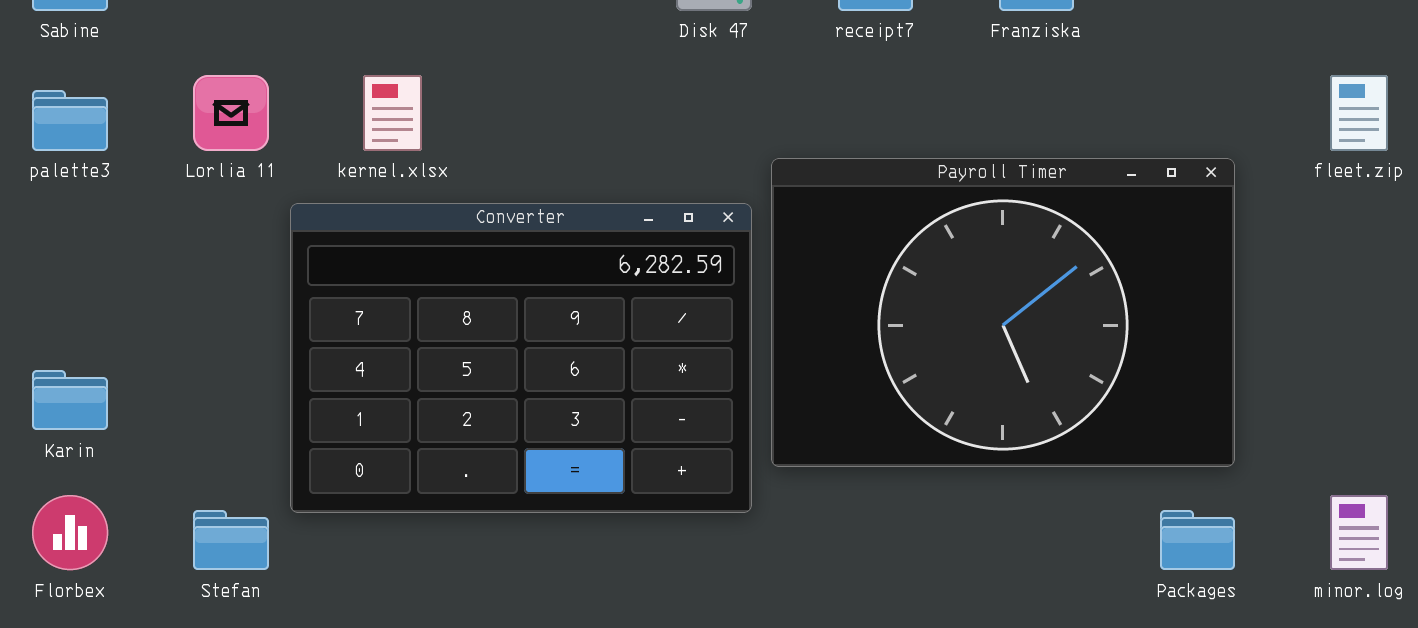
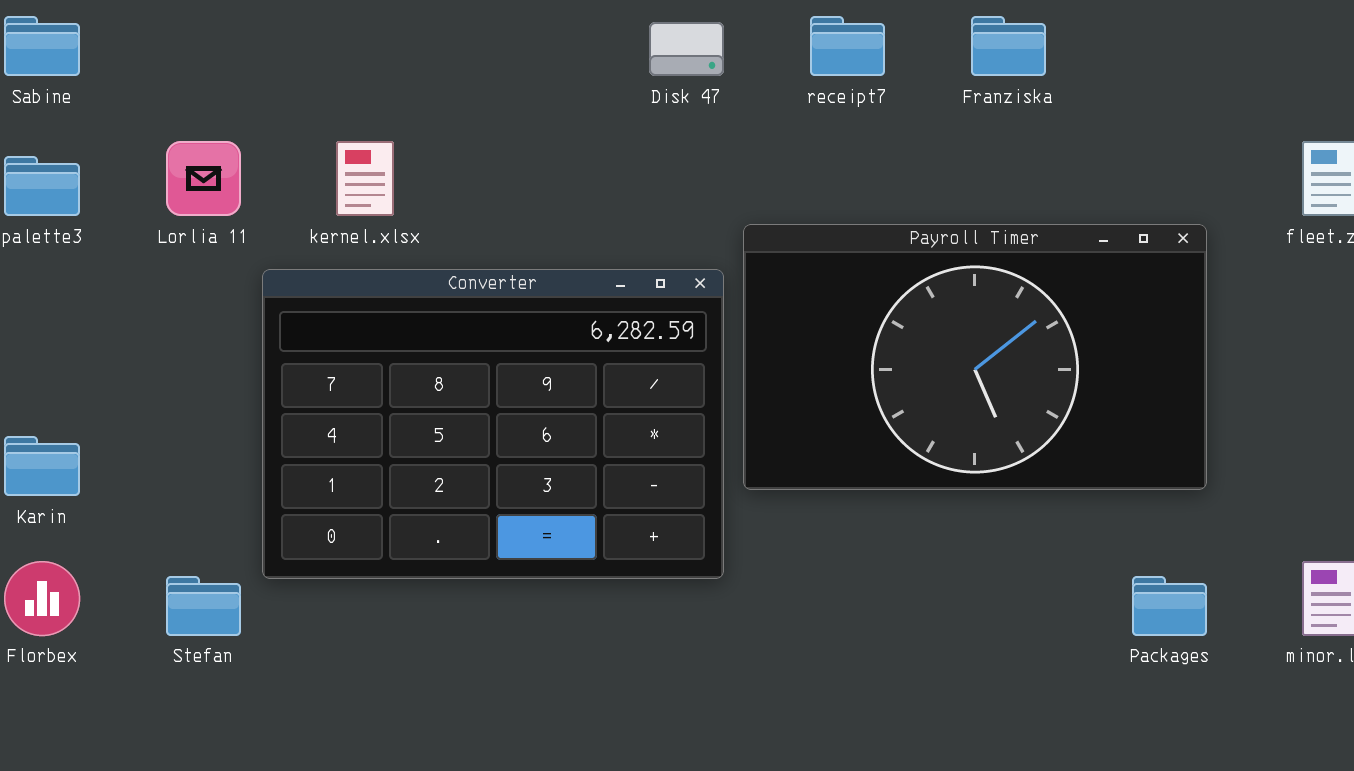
Payroll Timer: [771,158,1235,467] -> [743,224,1207,490], resized

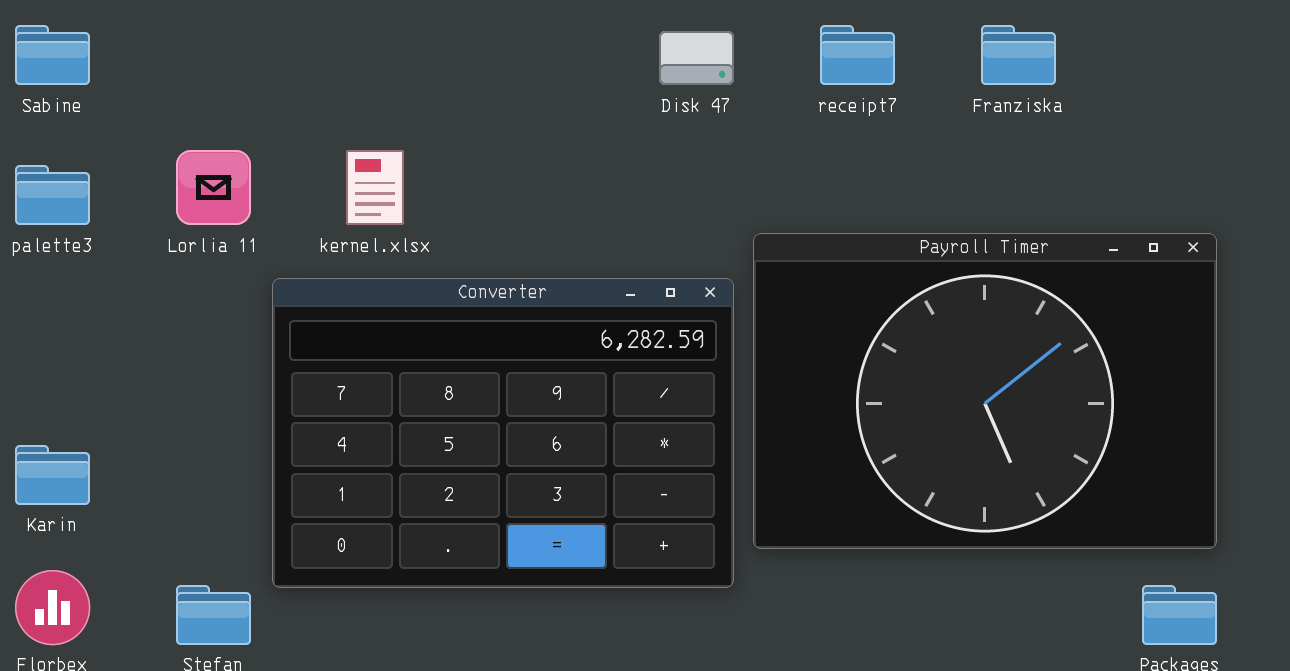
Payroll Timer: [743,224,1207,490] -> [753,233,1217,549], resized

